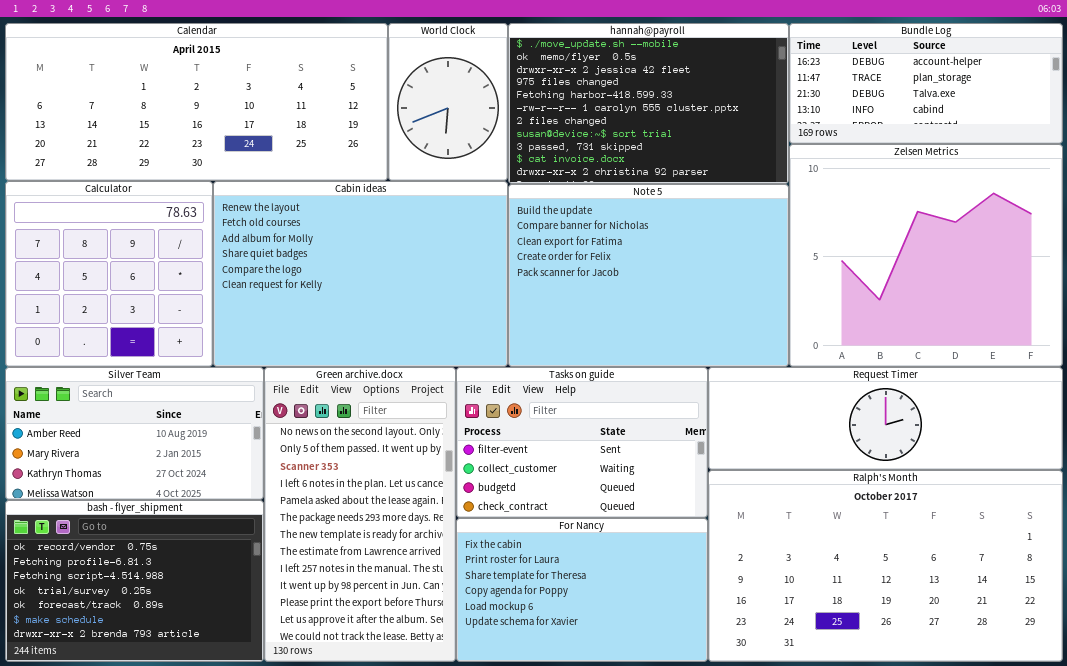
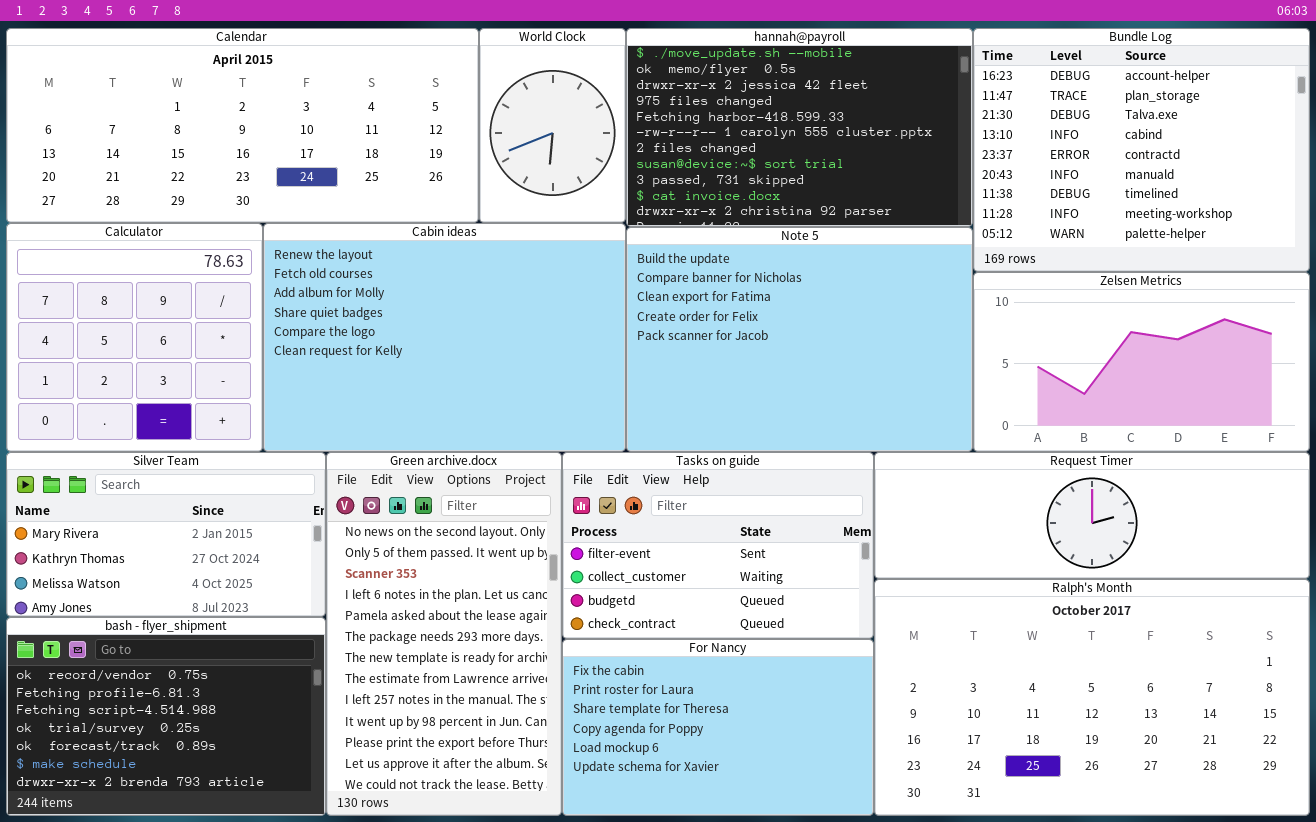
Bundle Log: [789,23,1063,144] -> [973,28,1310,272], resized
Zelsen Metrics: [789,144,1063,367] -> [973,272,1310,452], resized
Silver Team: [5,367,264,500] -> [6,452,326,617], scrolled down 1 row

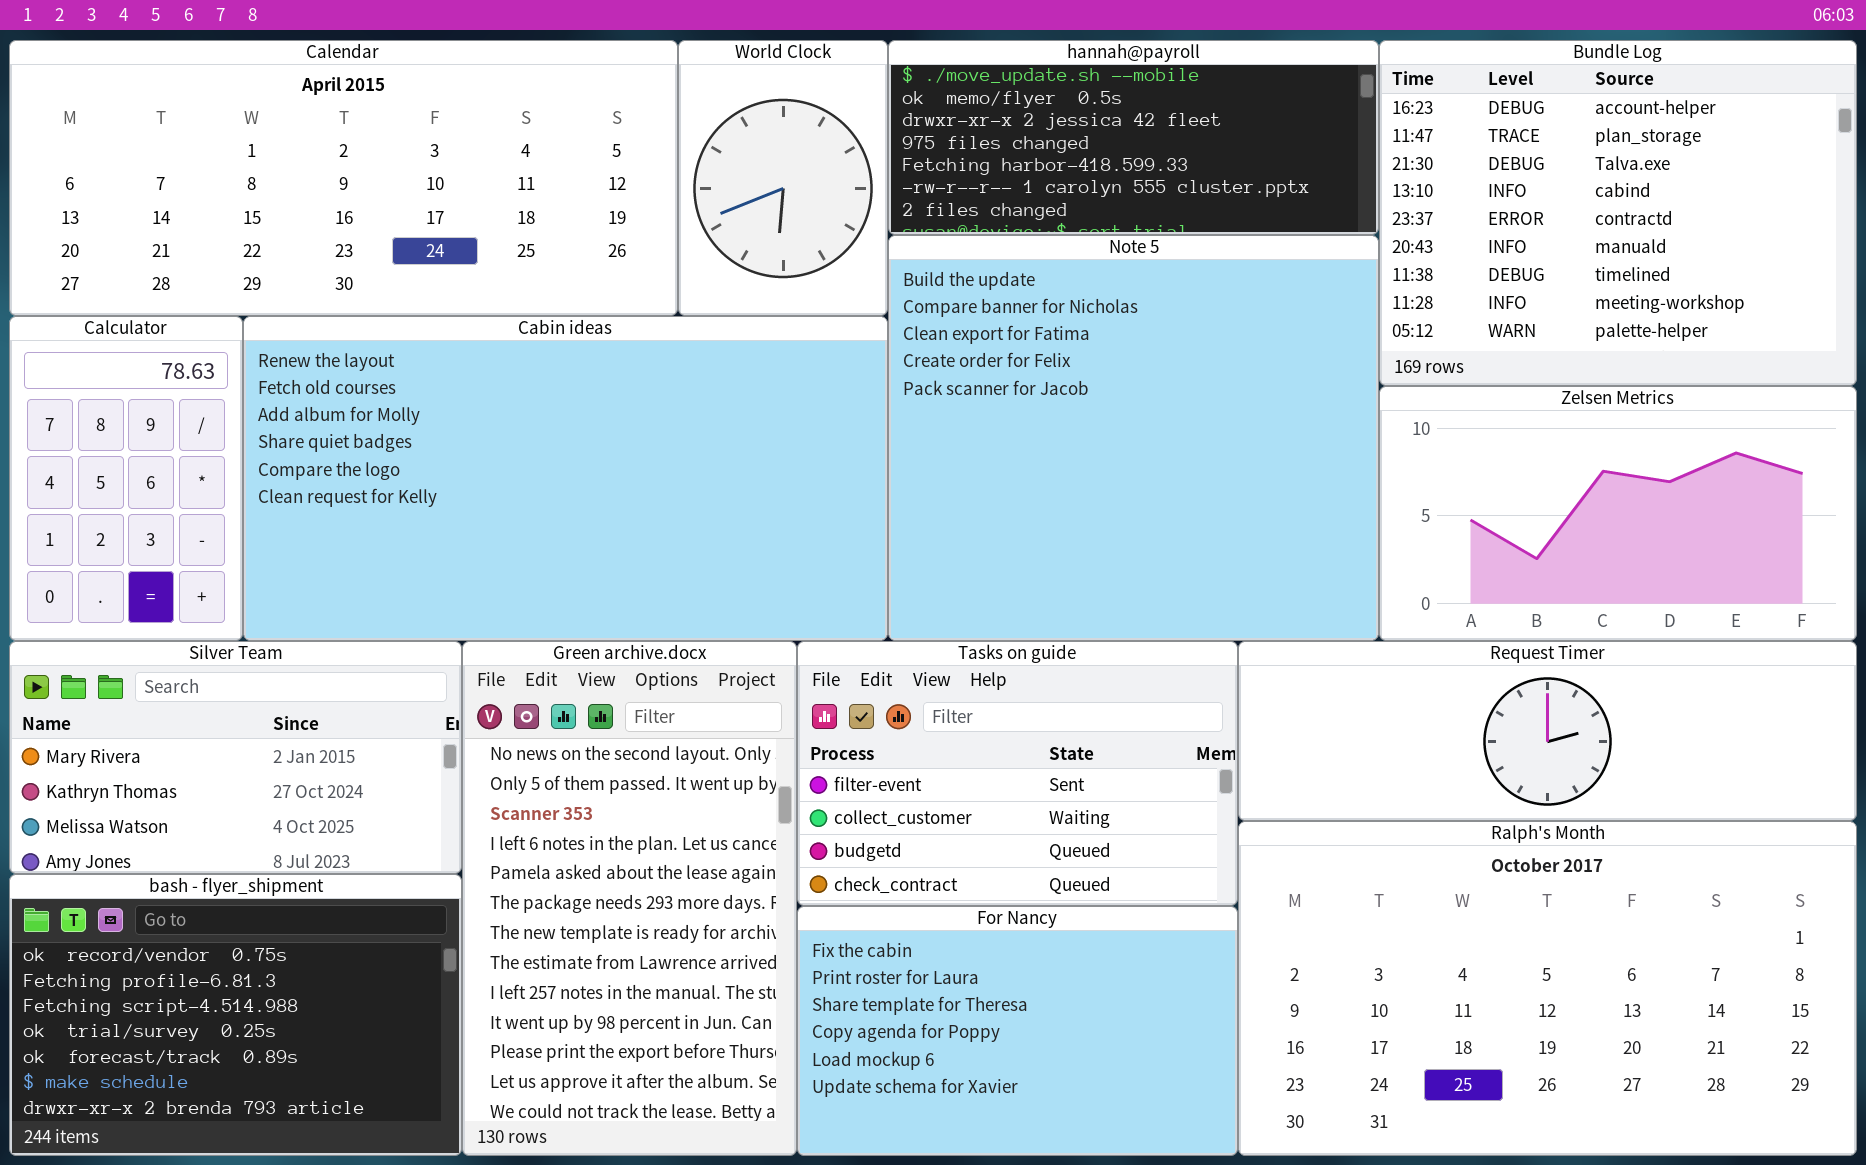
hannah@payroll: [626,28,973,227] -> [888,40,1379,235], resized
Calculator: [6,223,263,452] -> [9,316,243,641], resized
Cabin ideas: [263,223,626,452] -> [243,316,888,641], resized
Note 5: [626,227,973,452] -> [888,235,1379,641], resized

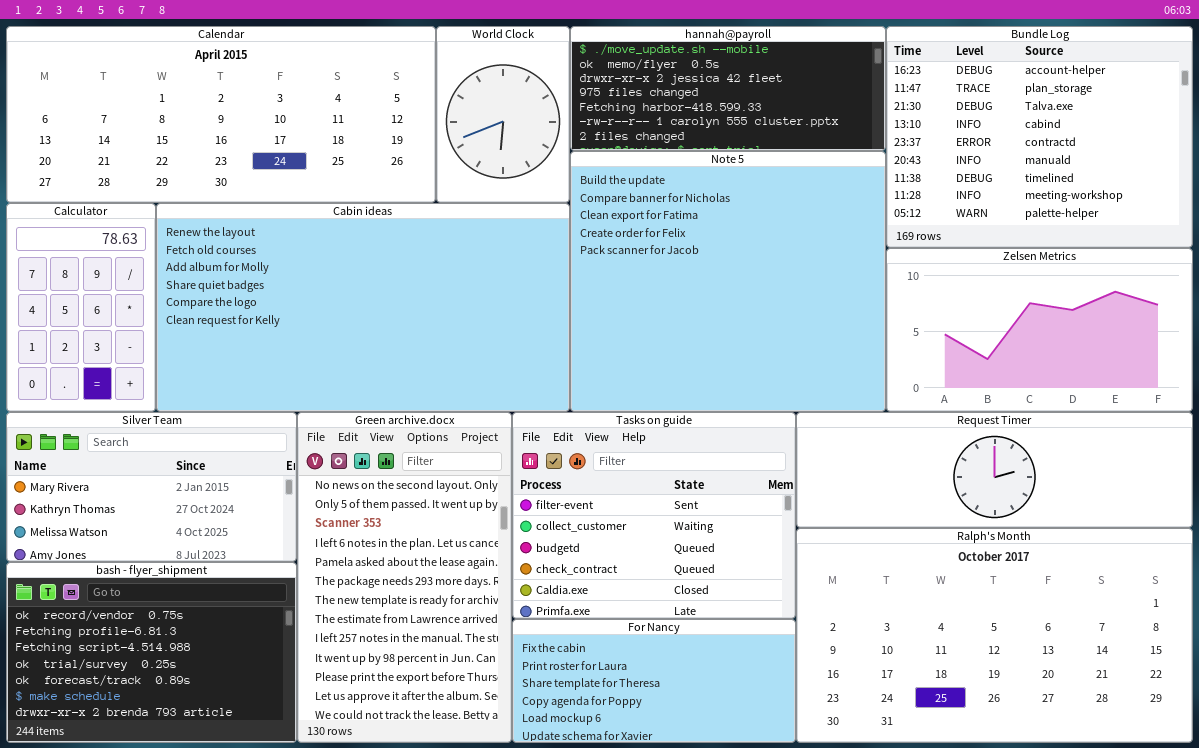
Tasks on guide: [797,641,1238,906] -> [512,412,796,619], resized
For Nancy: [797,906,1238,1156] -> [512,619,796,743], resized

